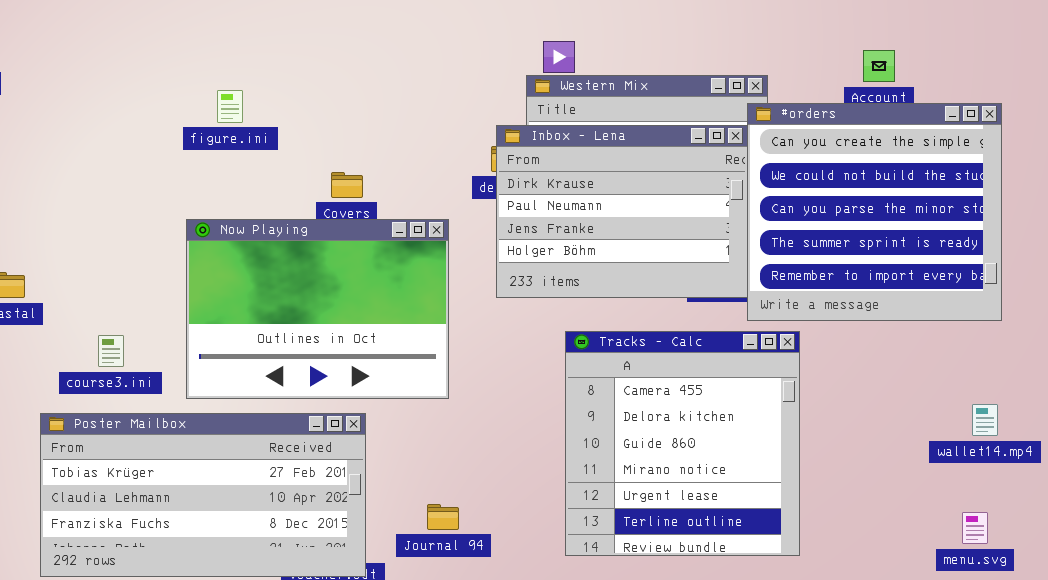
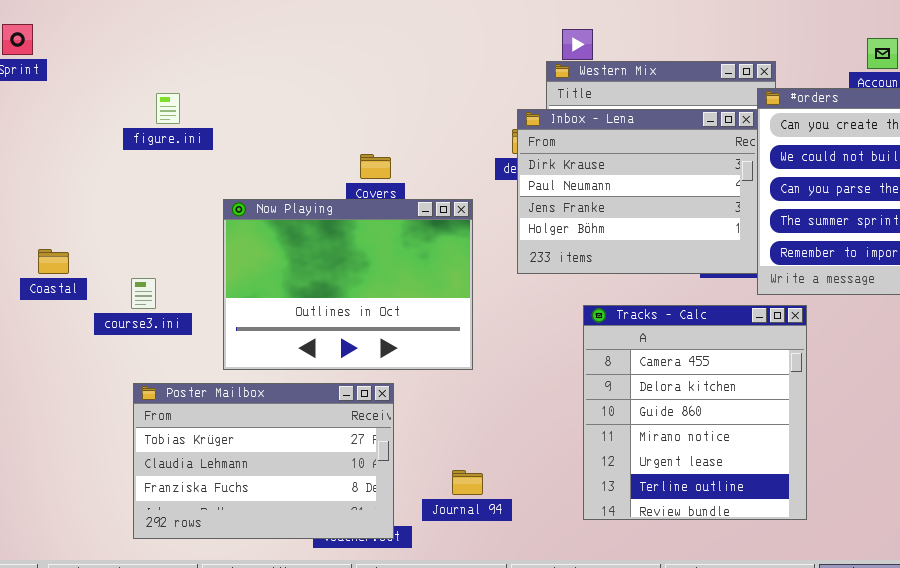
figure.ini: [217,90,243,123] -> [156,93,180,124], moved
course3.ini: [98,335,124,367] -> [131,278,156,309], moved
Poster Mailbox: [40,413,366,577] -> [133,383,394,539], resized

